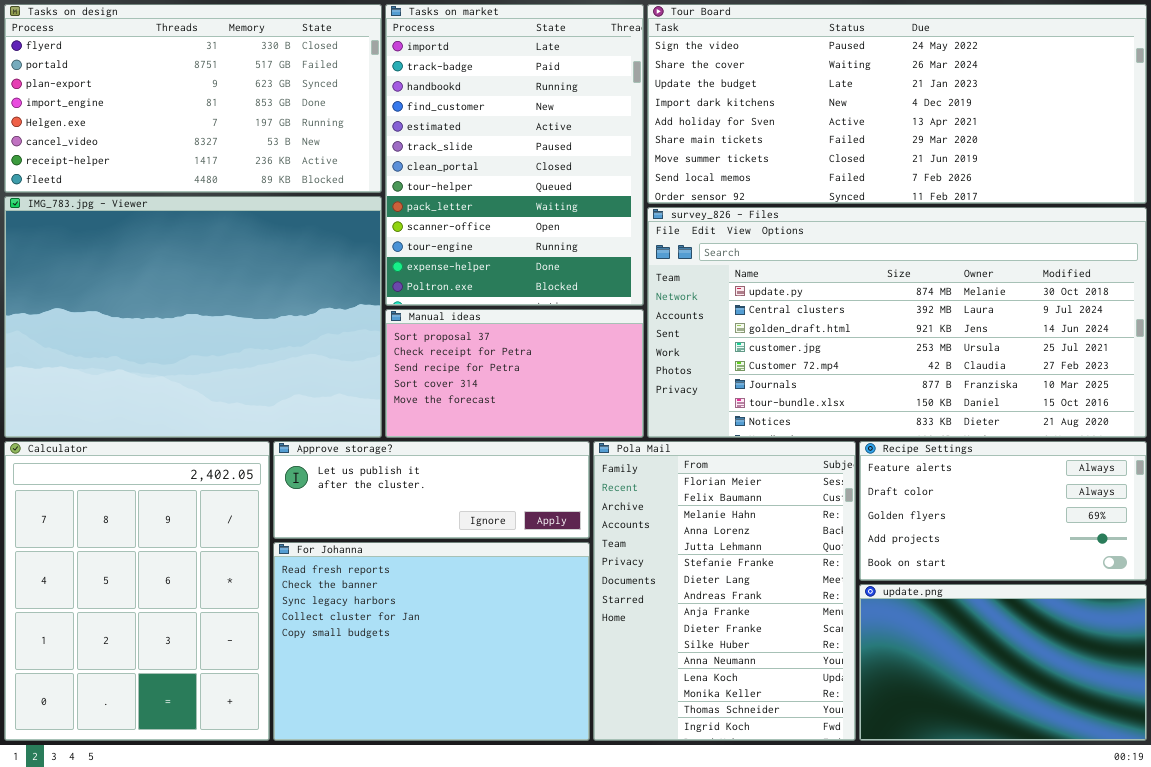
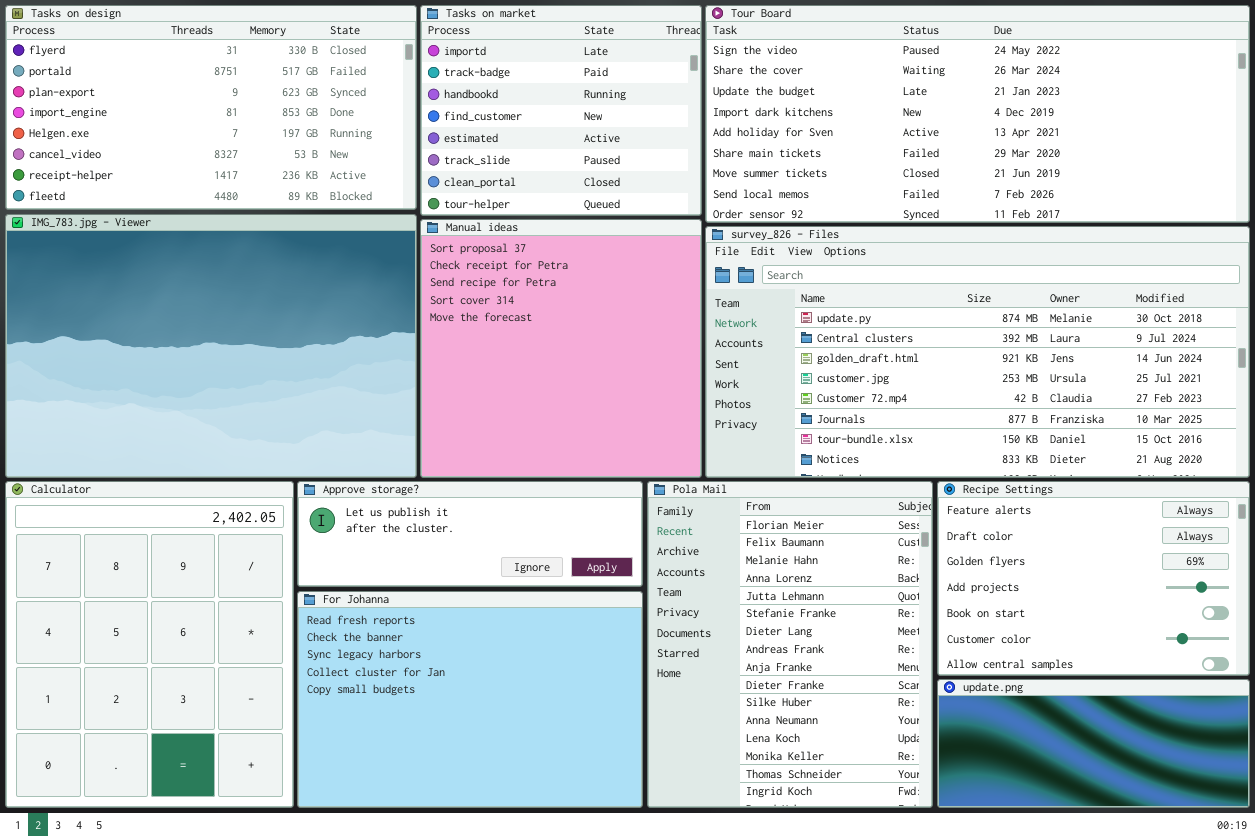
Tasks on market: [385,4,644,306] -> [420,5,702,216], resized
Manual ideas: [385,309,644,438] -> [420,219,702,478], resized
Recipe Settings: [859,441,1147,581] -> [937,481,1250,676], resized
update.png: [859,584,1147,741] -> [937,679,1250,808], resized

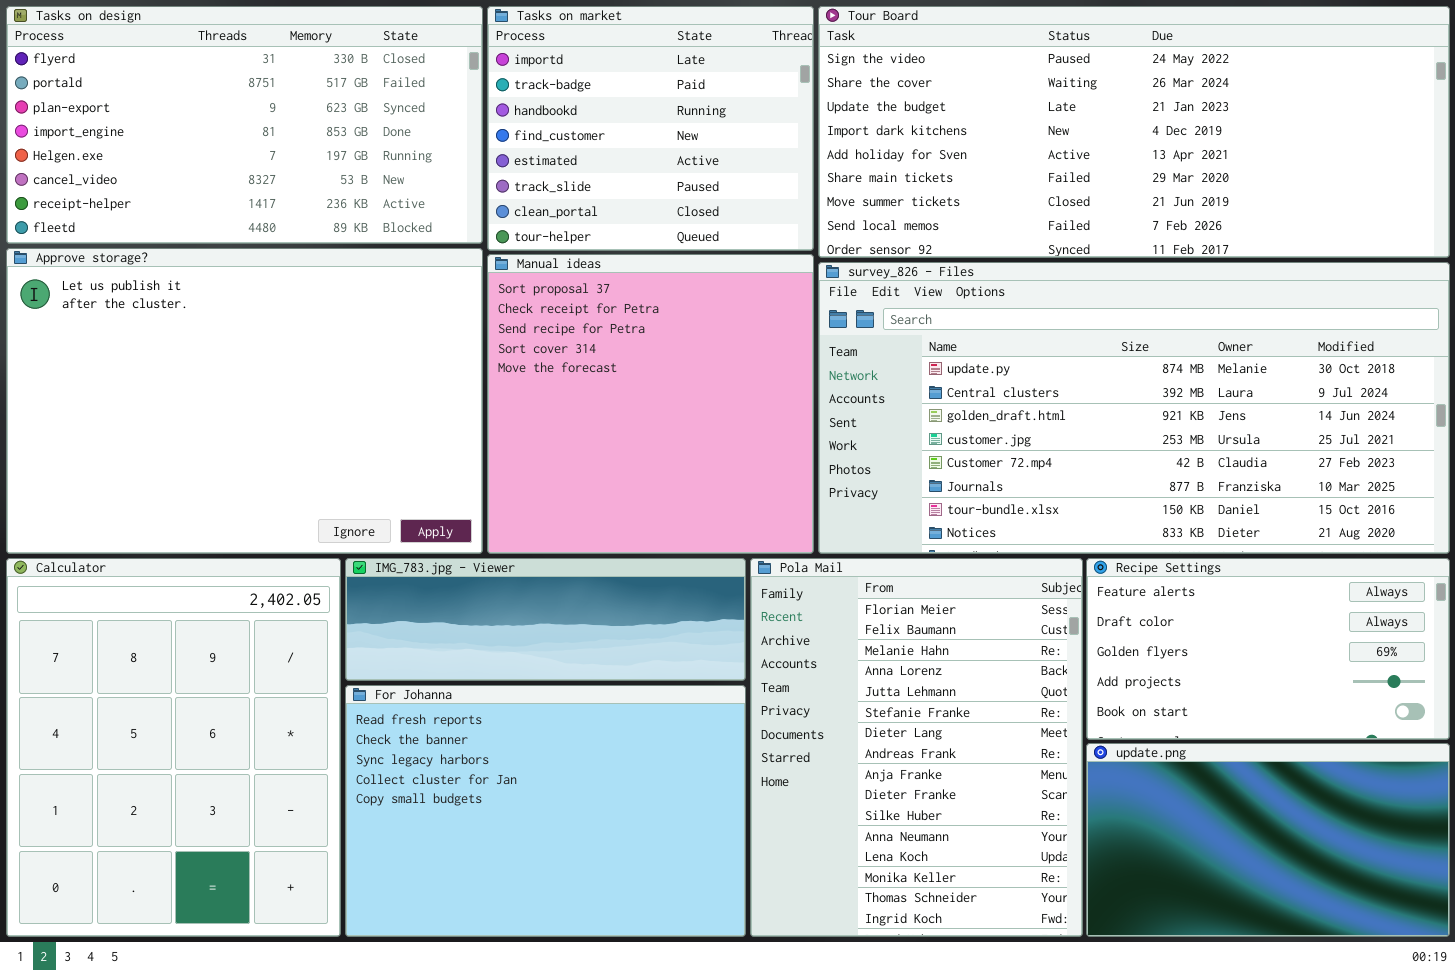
IMG_783.jpg - Viewer: [5,214,417,478] -> [345,558,746,681], moved, resized
Approve storage?: [297,481,643,587] -> [6,248,483,554], moved, resized
Recipe Settings: [937,481,1250,676] -> [1086,558,1450,740], resized
update.png: [937,679,1250,808] -> [1086,743,1450,937], resized

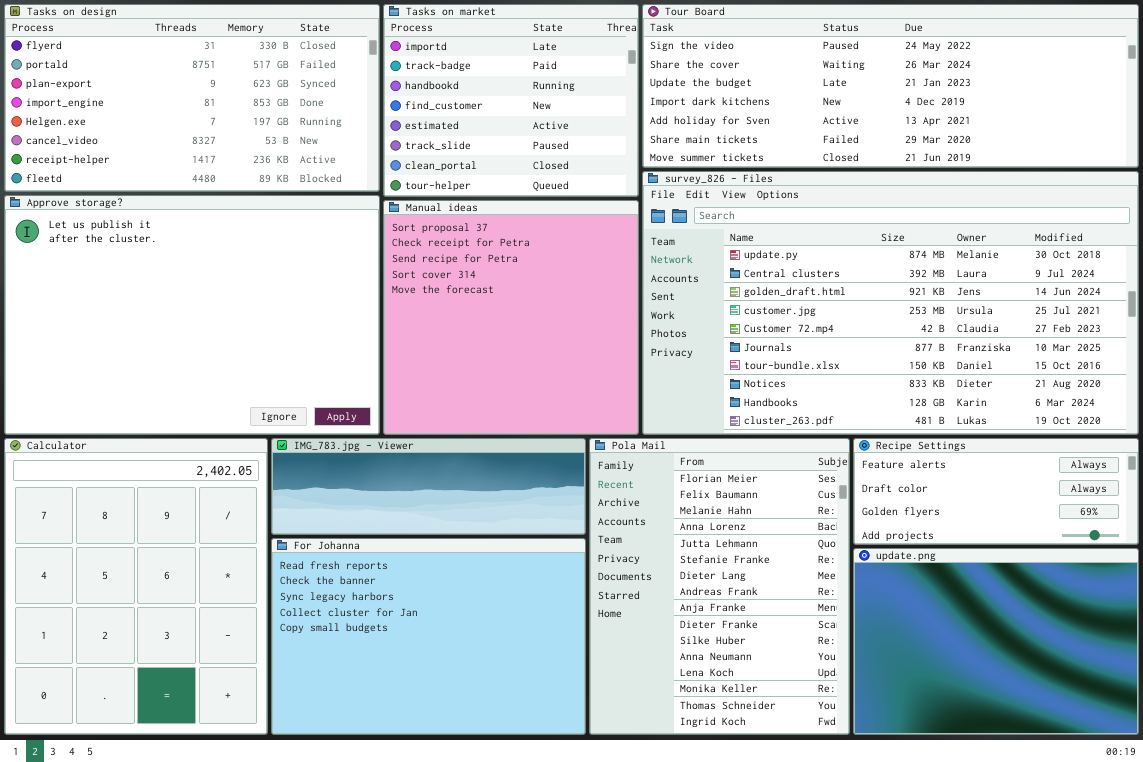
Tour Board: [818,6,1450,258] -> [642,4,1139,168], resized
survey_826 - Files: [818,262,1450,554] -> [642,171,1139,435], resized
Recipe Settings: [1086,558,1450,740] -> [853,438,1139,545], resized
update.png: [1086,743,1450,937] -> [853,548,1139,735], resized

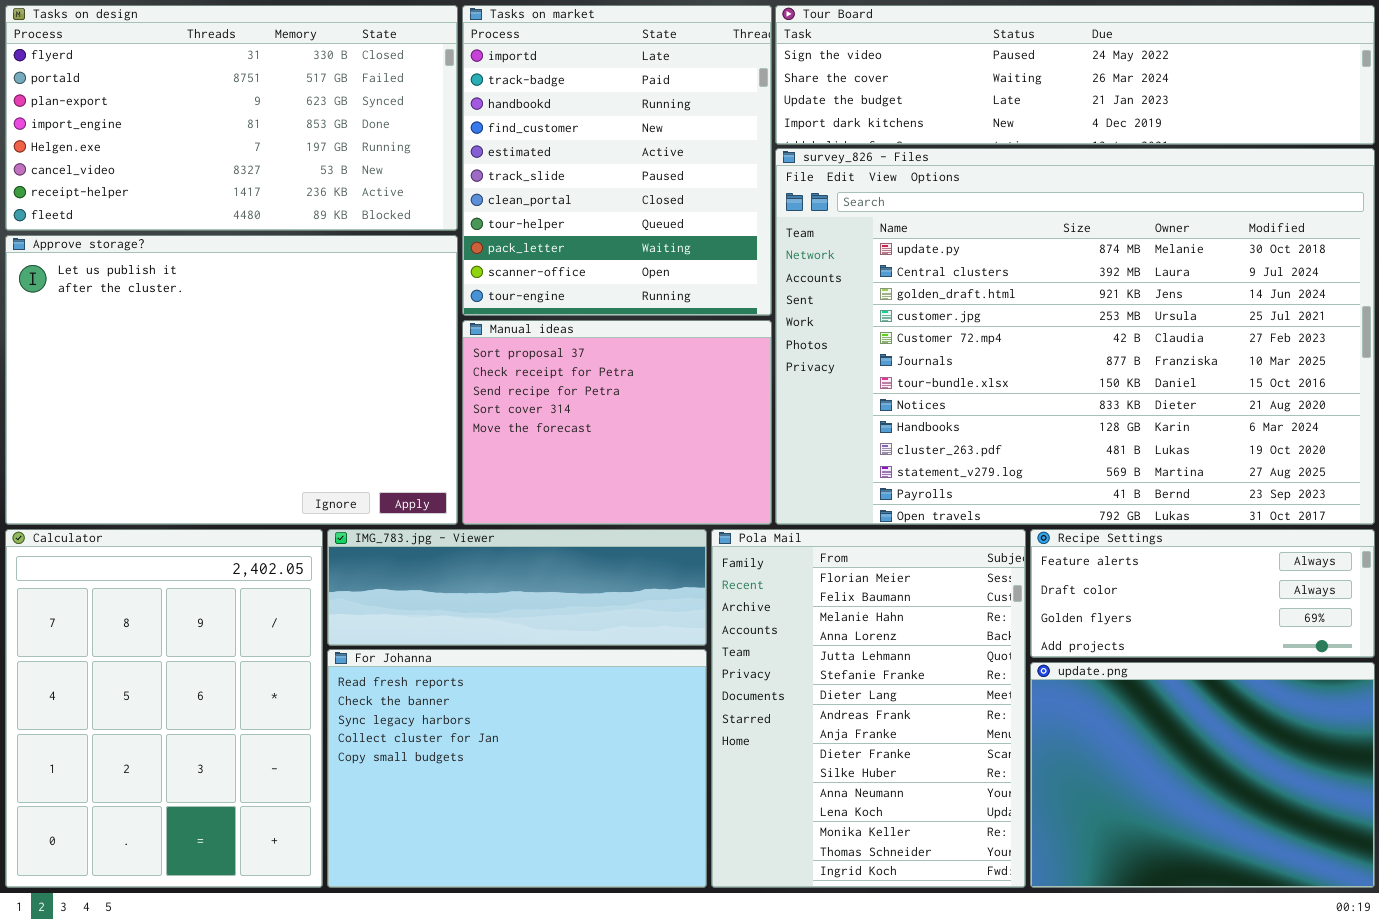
Tasks on market: [383,4,639,197] -> [462,5,772,316], resized
Tour Board: [642,4,1139,168] -> [775,5,1375,145], resized
survey_826 - Files: [642,171,1139,435] -> [775,148,1375,525], resized
Manual ideas: [383,200,639,435] -> [462,320,772,525], resized

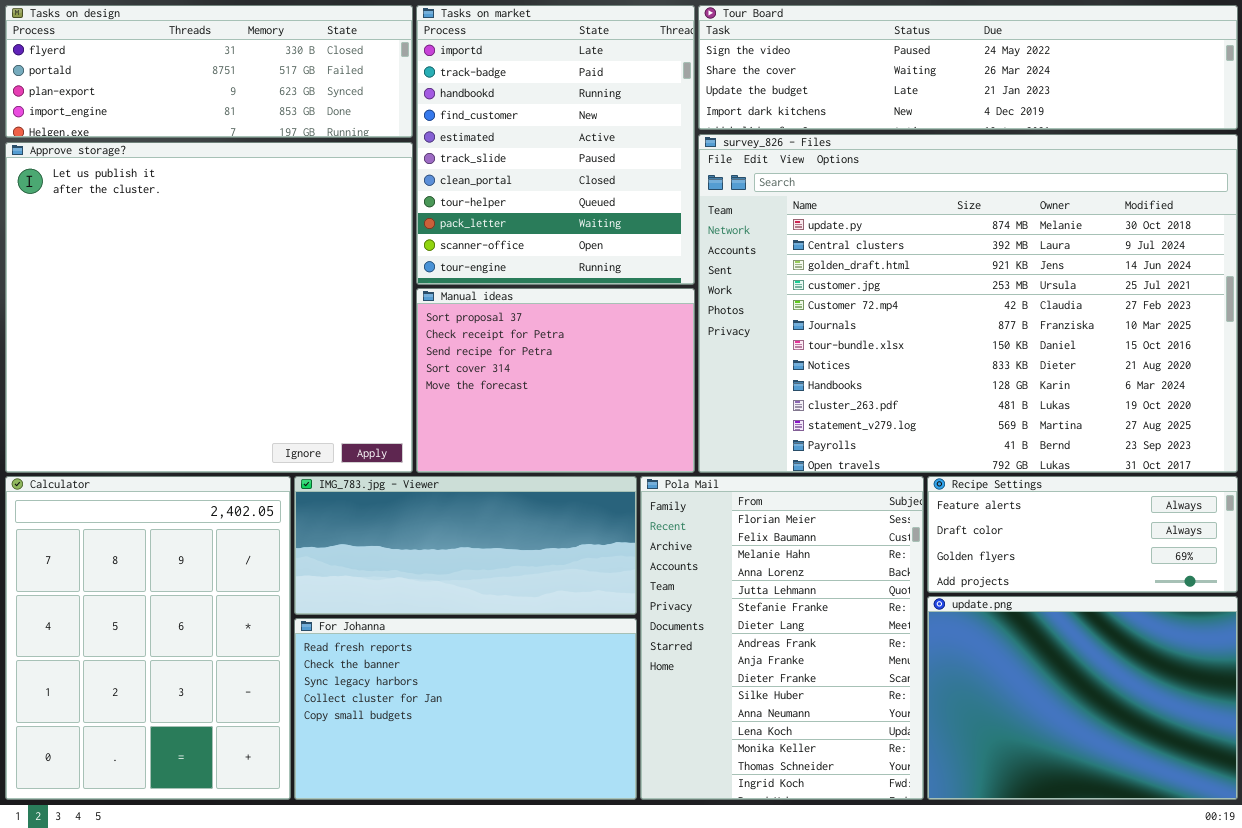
Tasks on design: [5,5,458,231] -> [5,5,413,138], resized
Approve storage?: [5,235,458,525] -> [5,142,413,473], resized
IMG_783.jpg - Viewer: [327,529,707,646] -> [294,476,637,615], resized
For Johanna: [327,649,707,888] -> [294,618,637,800], resized

